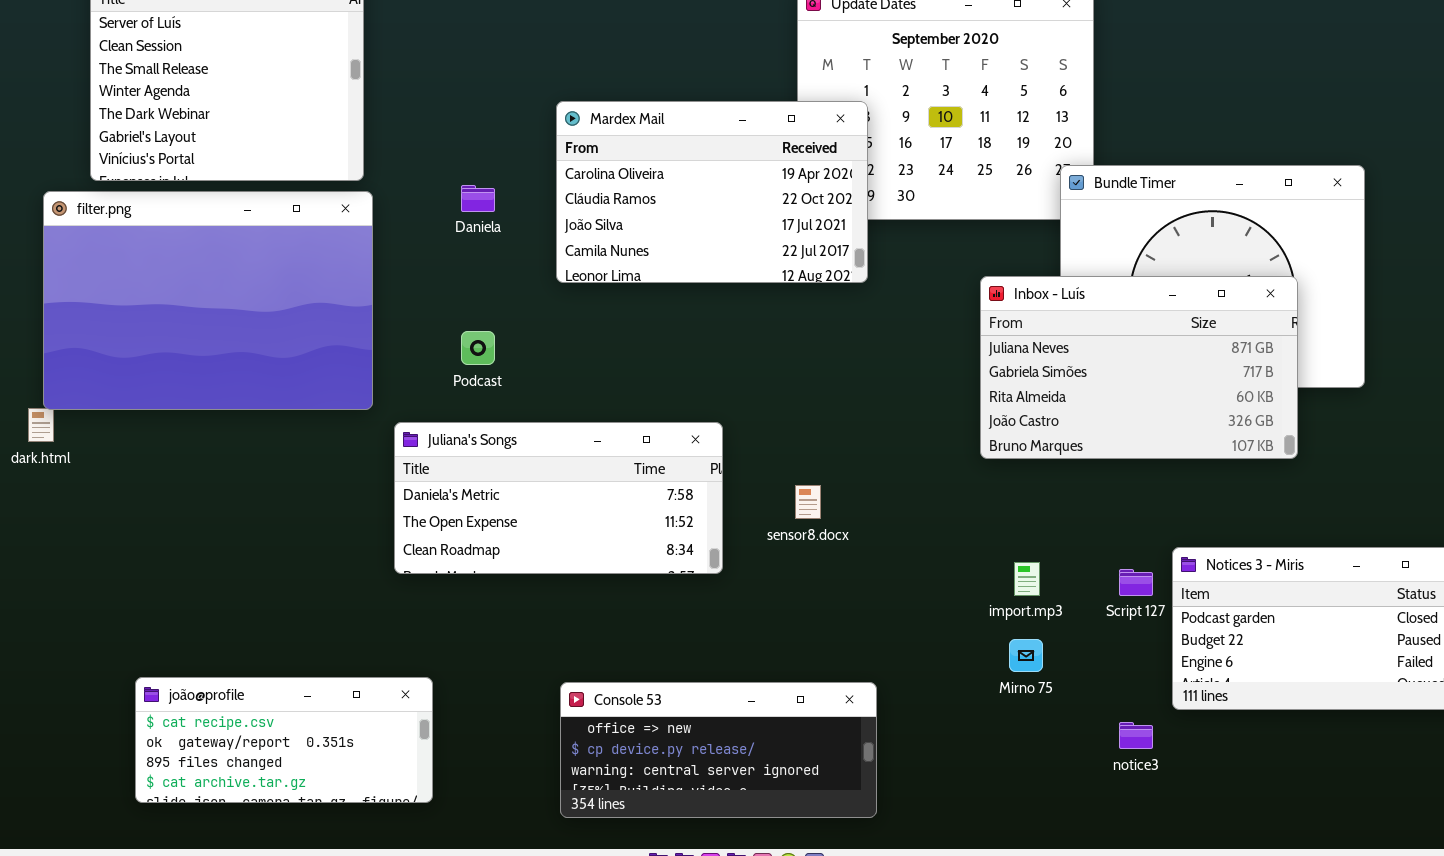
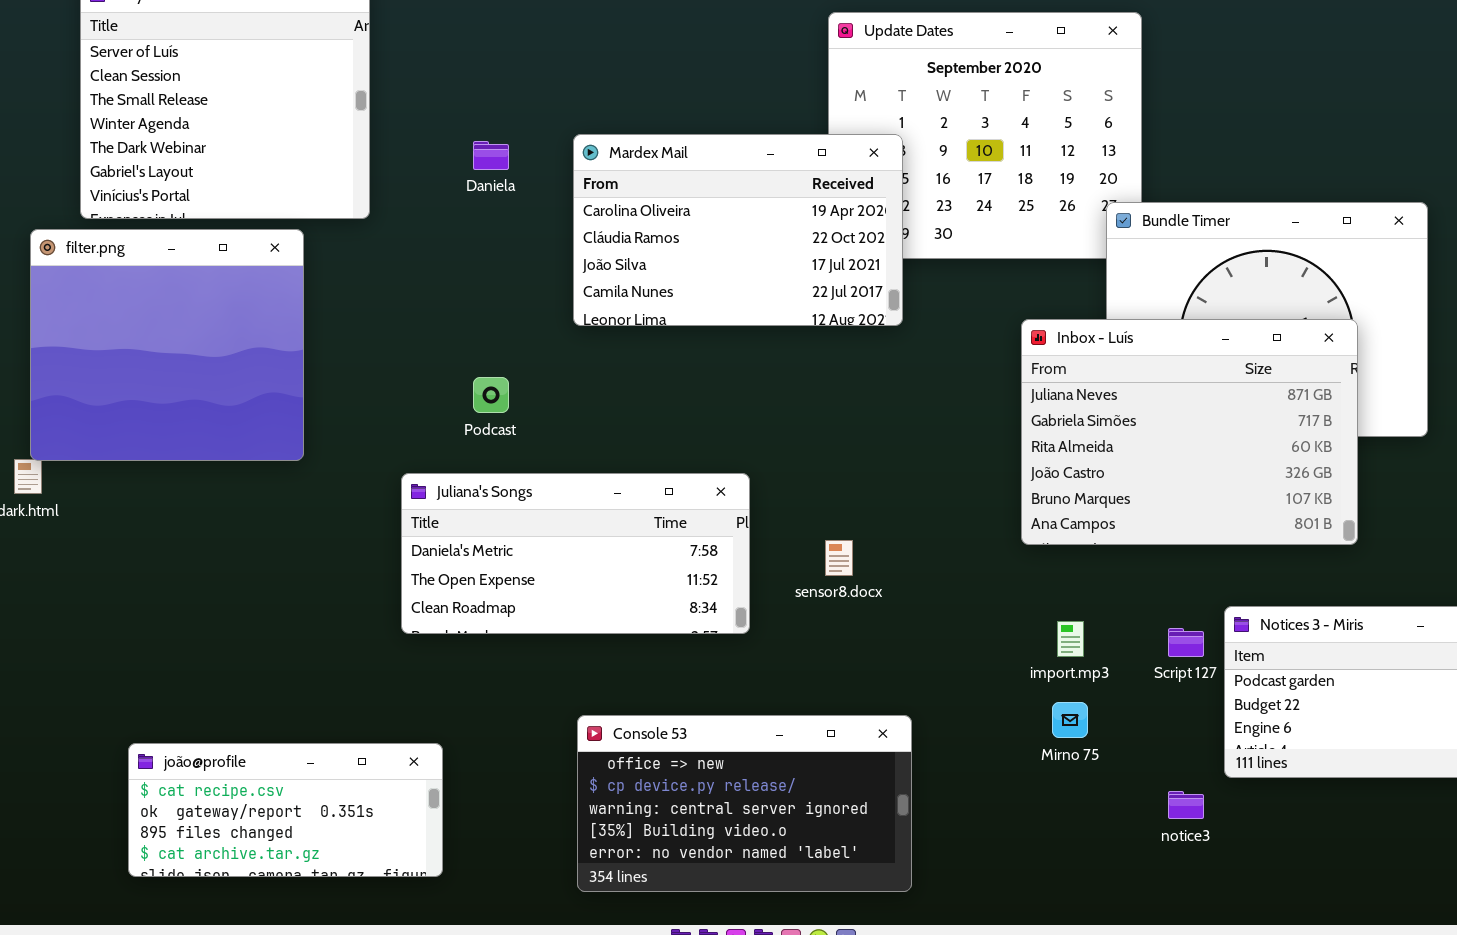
Daniela: [461,185,495,212] -> [473,141,509,170], moved
filter.png: [43,191,373,410] -> [30,229,304,461], resized
Inbox - Luís: [980,276,1298,459] -> [1021,319,1358,545], resized
Console 53: [560,682,877,818] -> [577,715,912,892], resized

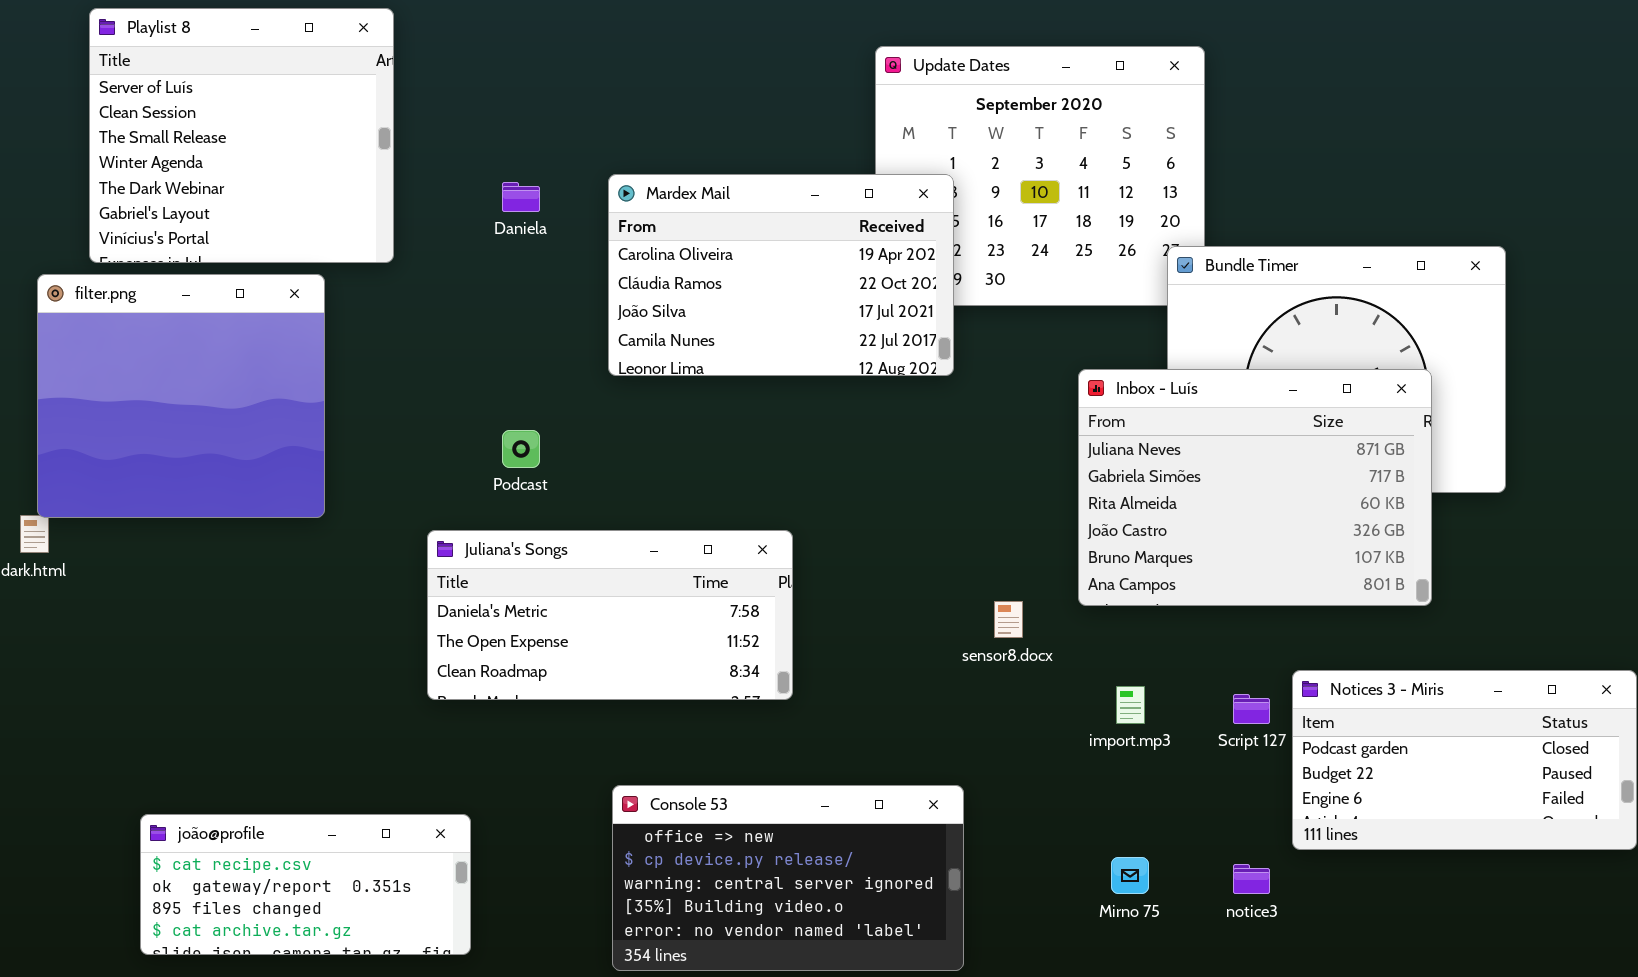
sensor8.docx: [825,540,853,576] -> [994,601,1023,638], moved
Mirno 75: [1052,702,1088,738] -> [1111,857,1149,894], moved

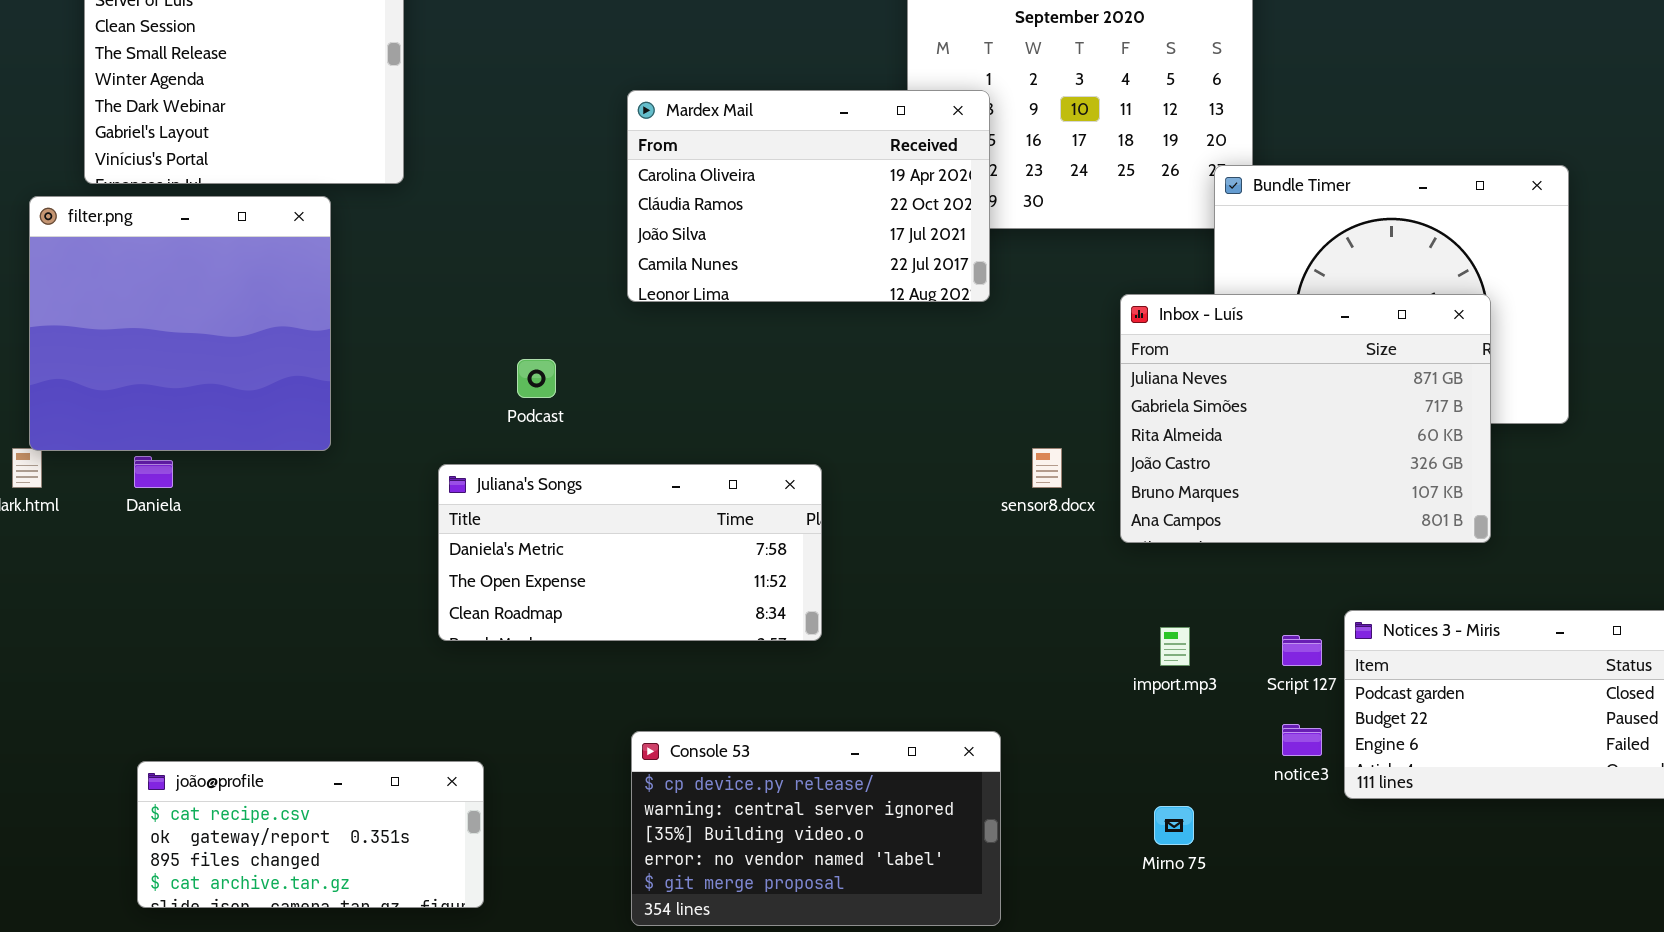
Daniela: [502,182,540,212] -> [134,456,173,488], moved
sensor8.docx: [994,601,1023,638] -> [1032,448,1062,488], moved
Console 53: [612,785,964,971] -> [631,731,1001,926], scrolled down 1 row
notice3: [1233,864,1270,894] -> [1282,724,1322,756], moved

